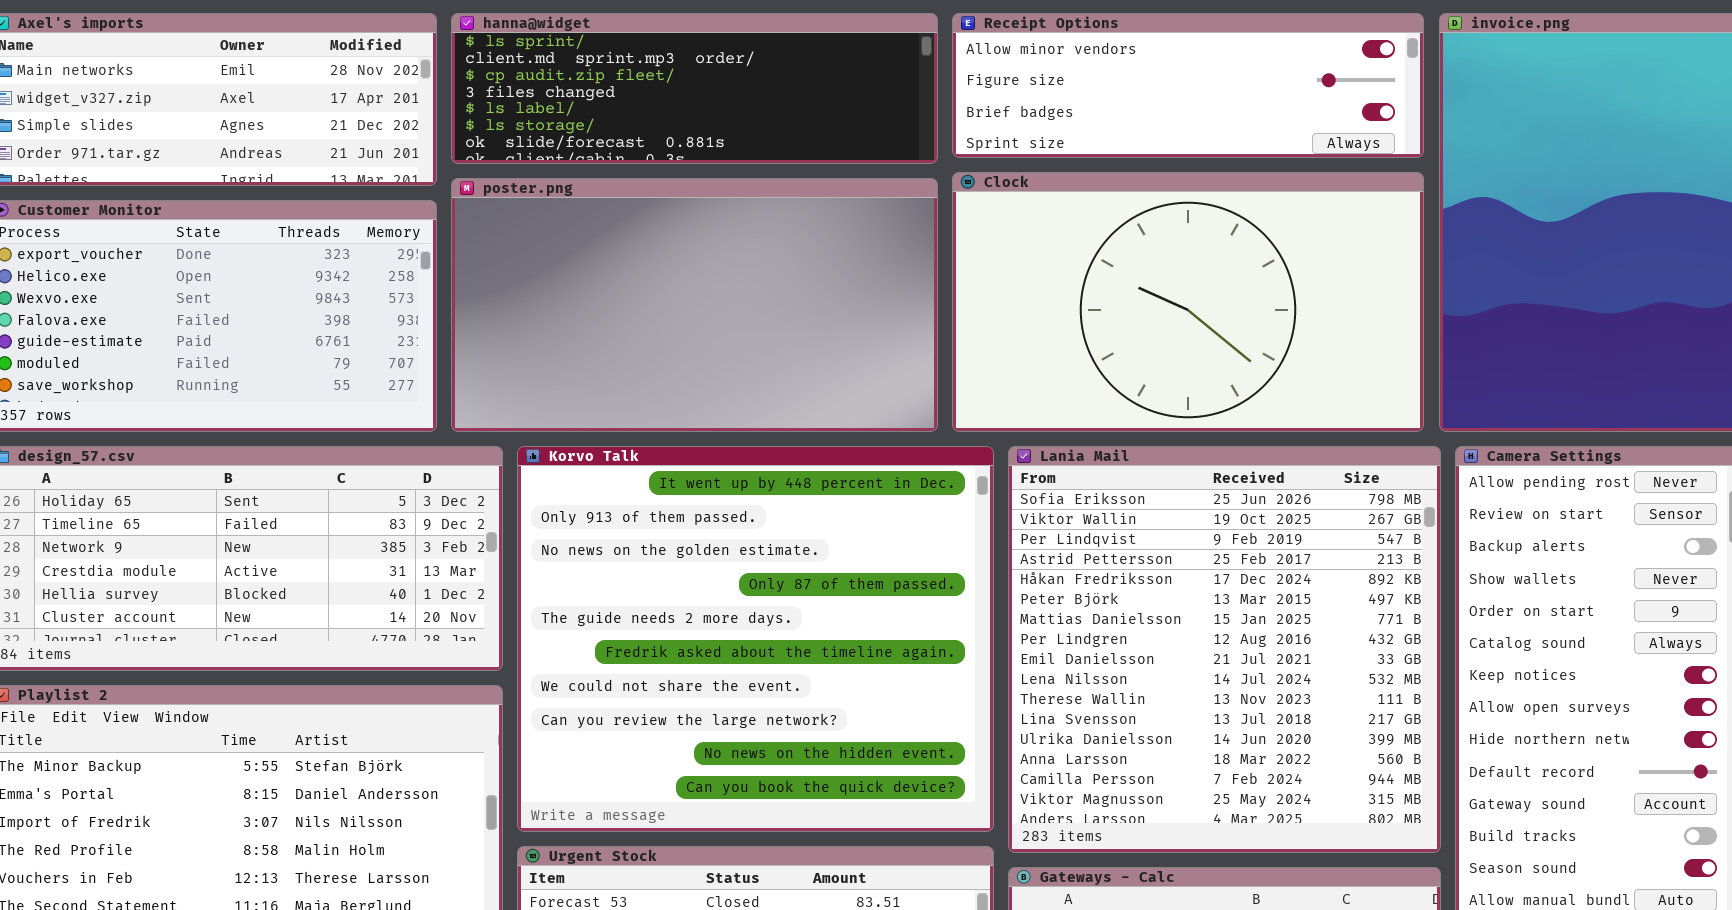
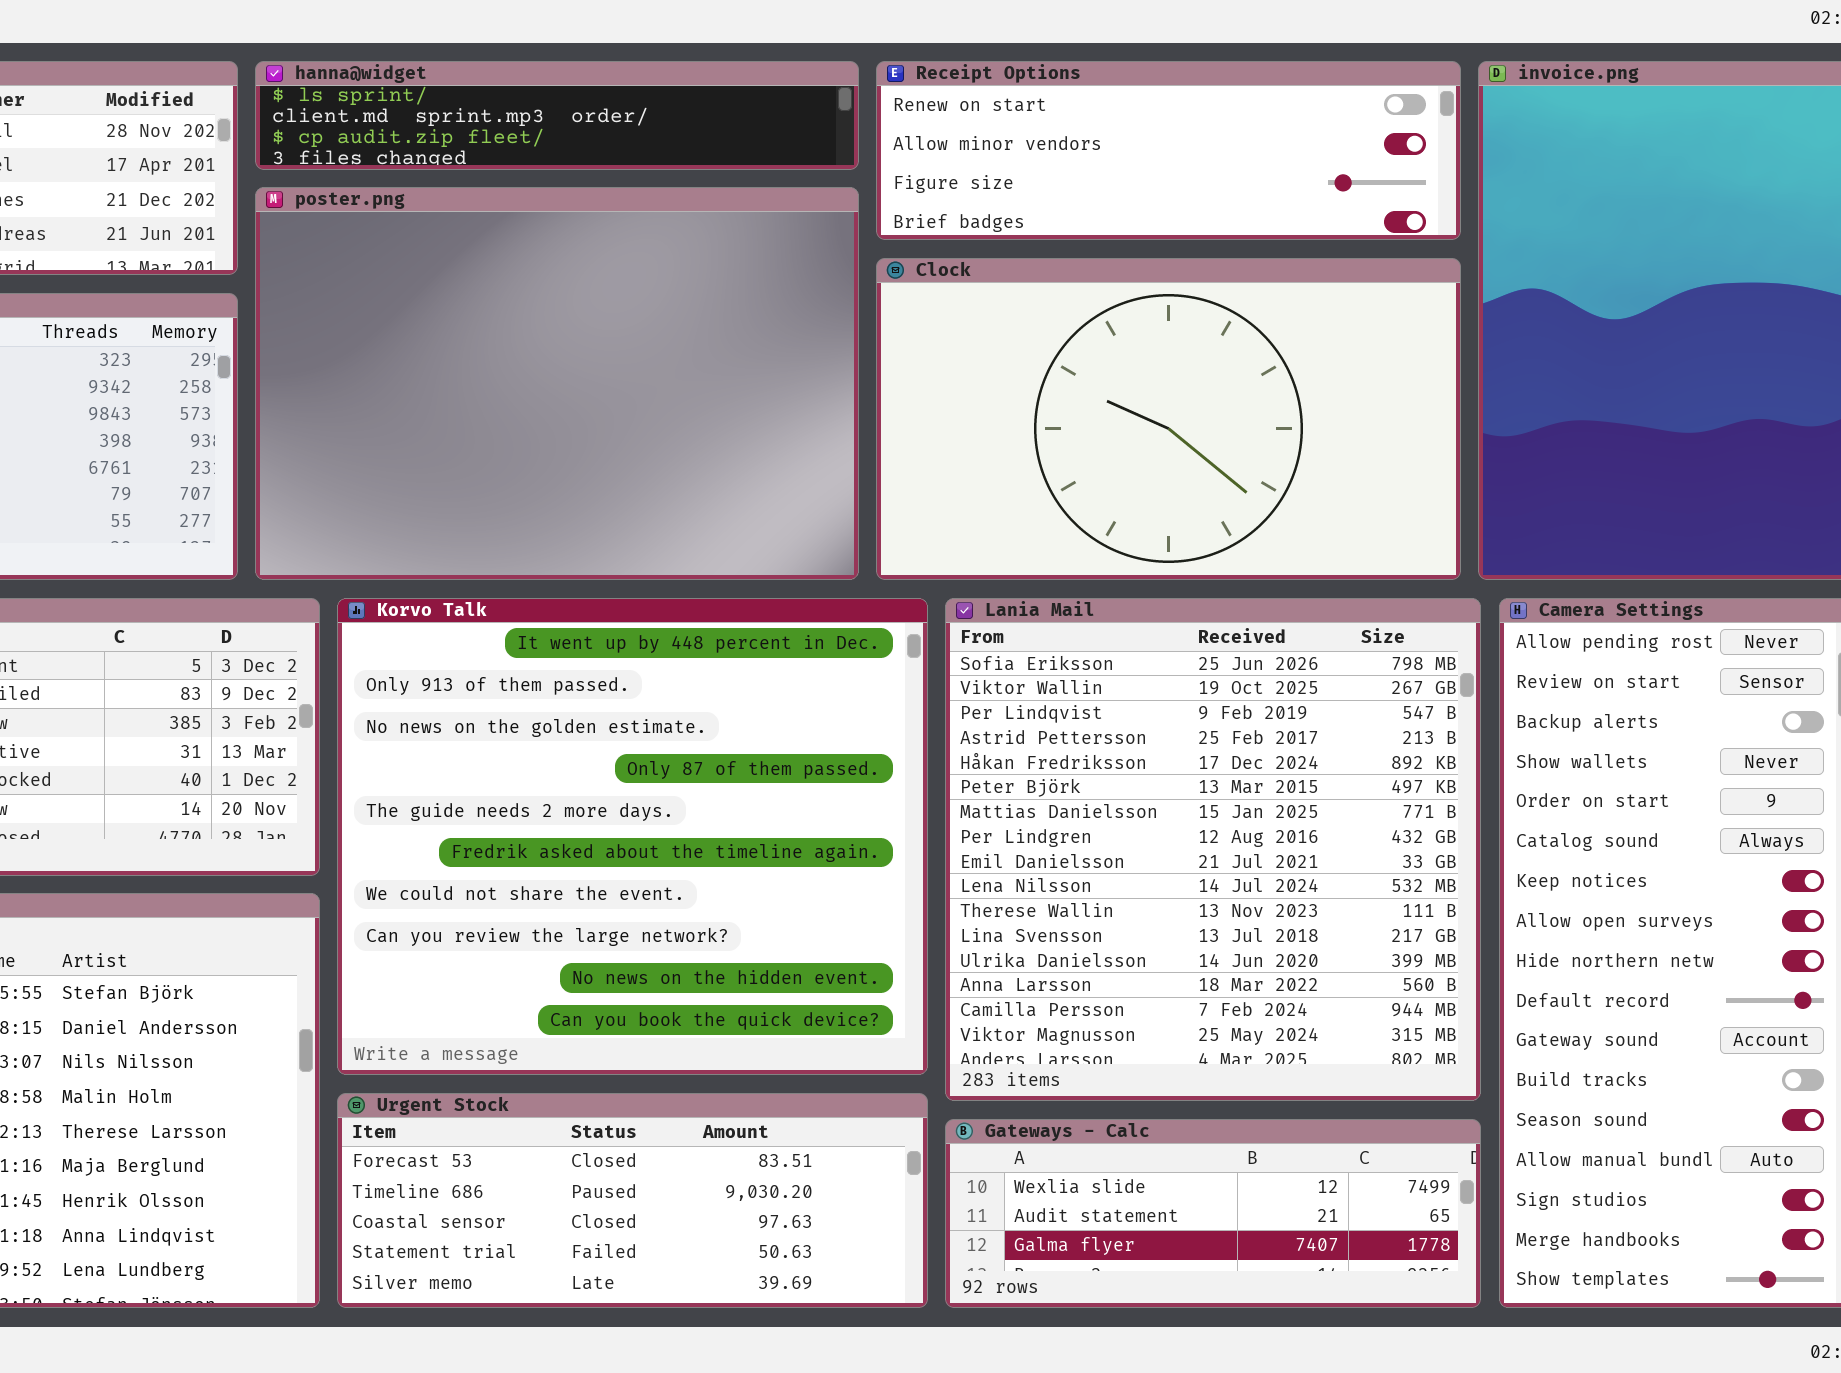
hanna@widget: [451,13,938,164] -> [255,61,859,170], resized
Receipt Options: [952,13,1424,158] -> [876,61,1461,240], scrolled up 1 row
poster.png: [451,178,938,432] -> [255,187,859,580], resized

